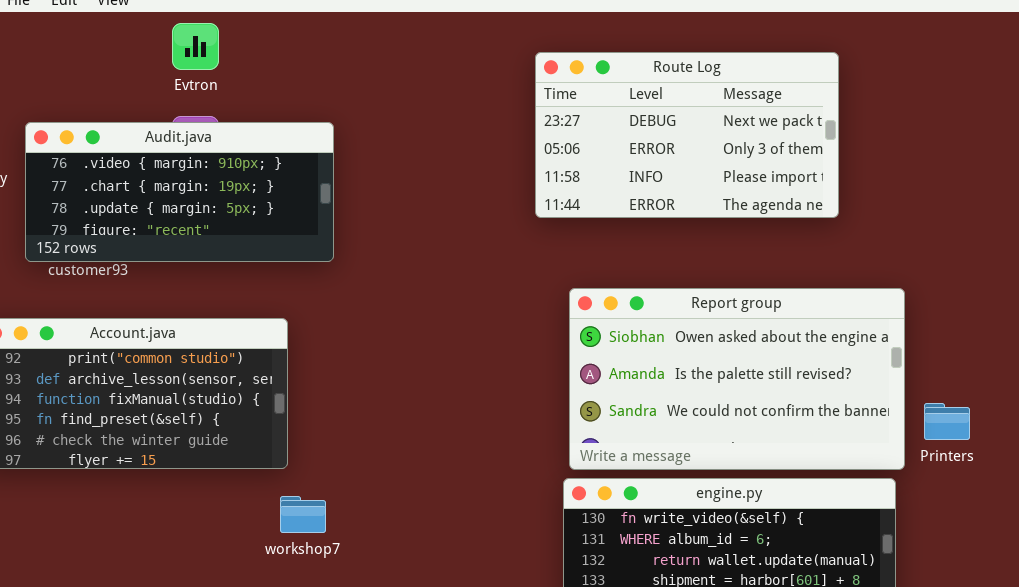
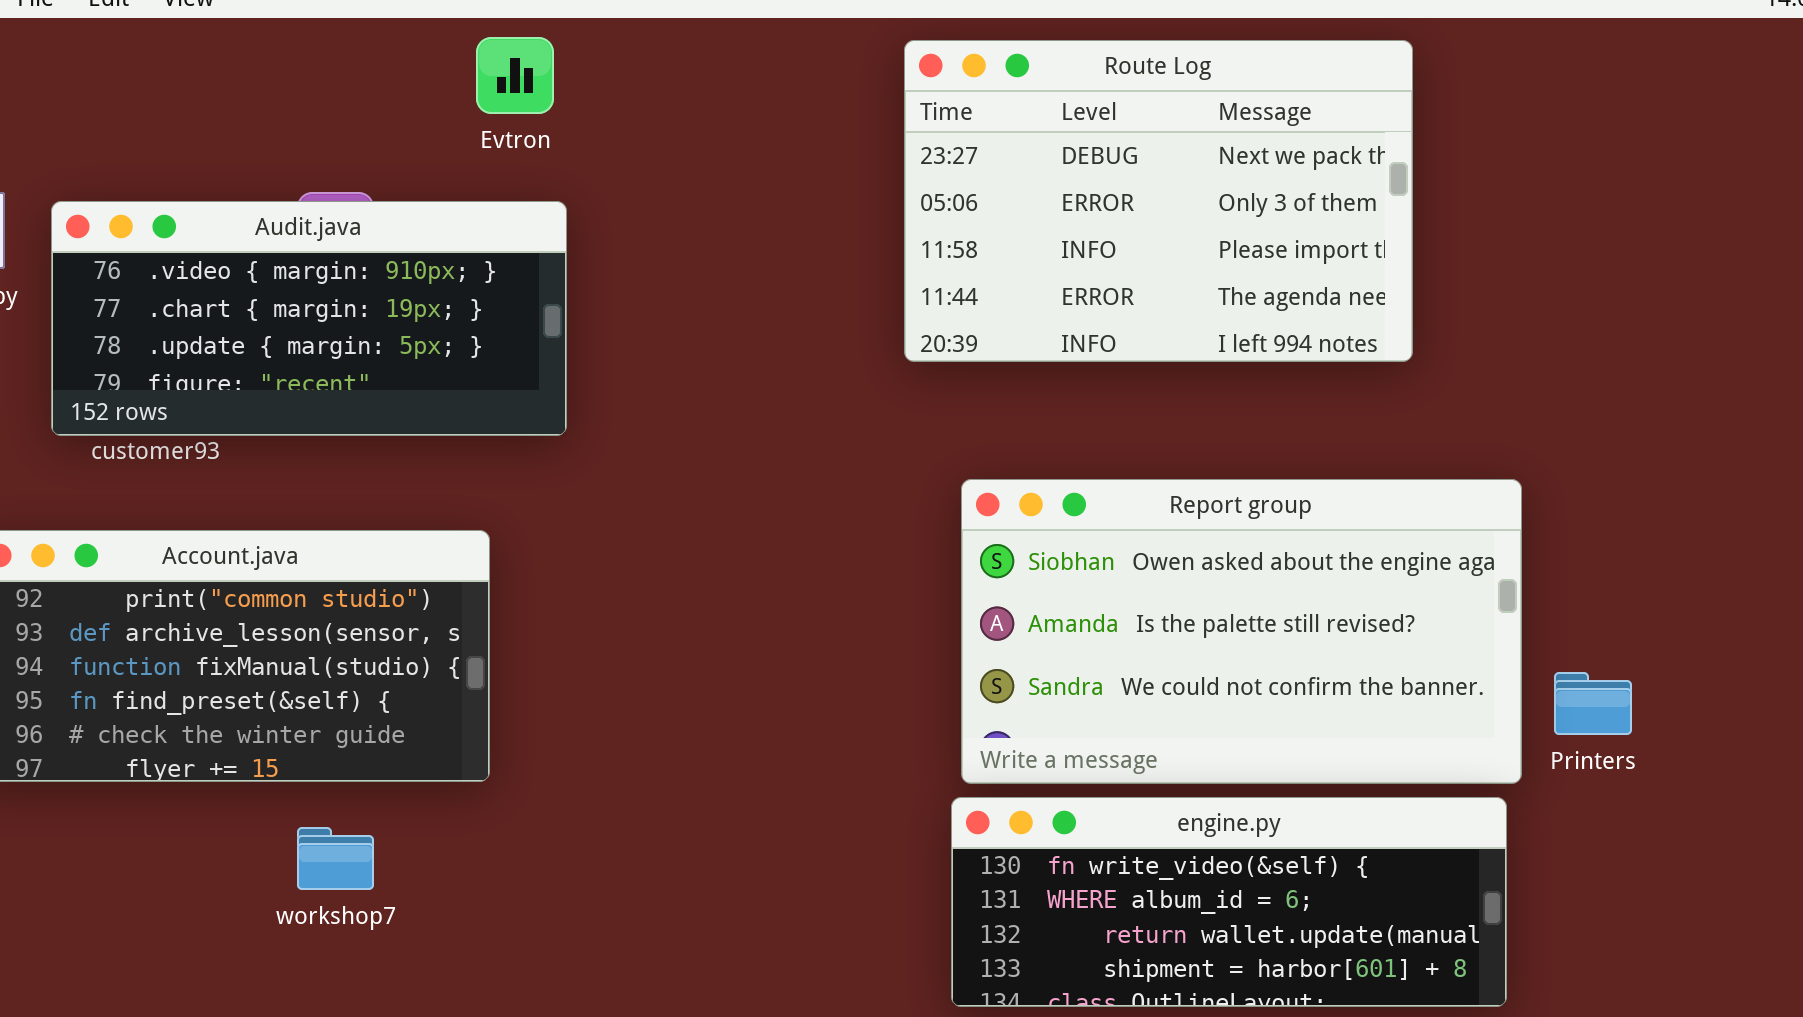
Evtron: [172,23,219,70] -> [476,37,554,114], moved
Route Log: [535,52,839,218] -> [904,40,1413,362], resized
workshop7: [280,496,326,533] -> [297,827,374,890], moved

